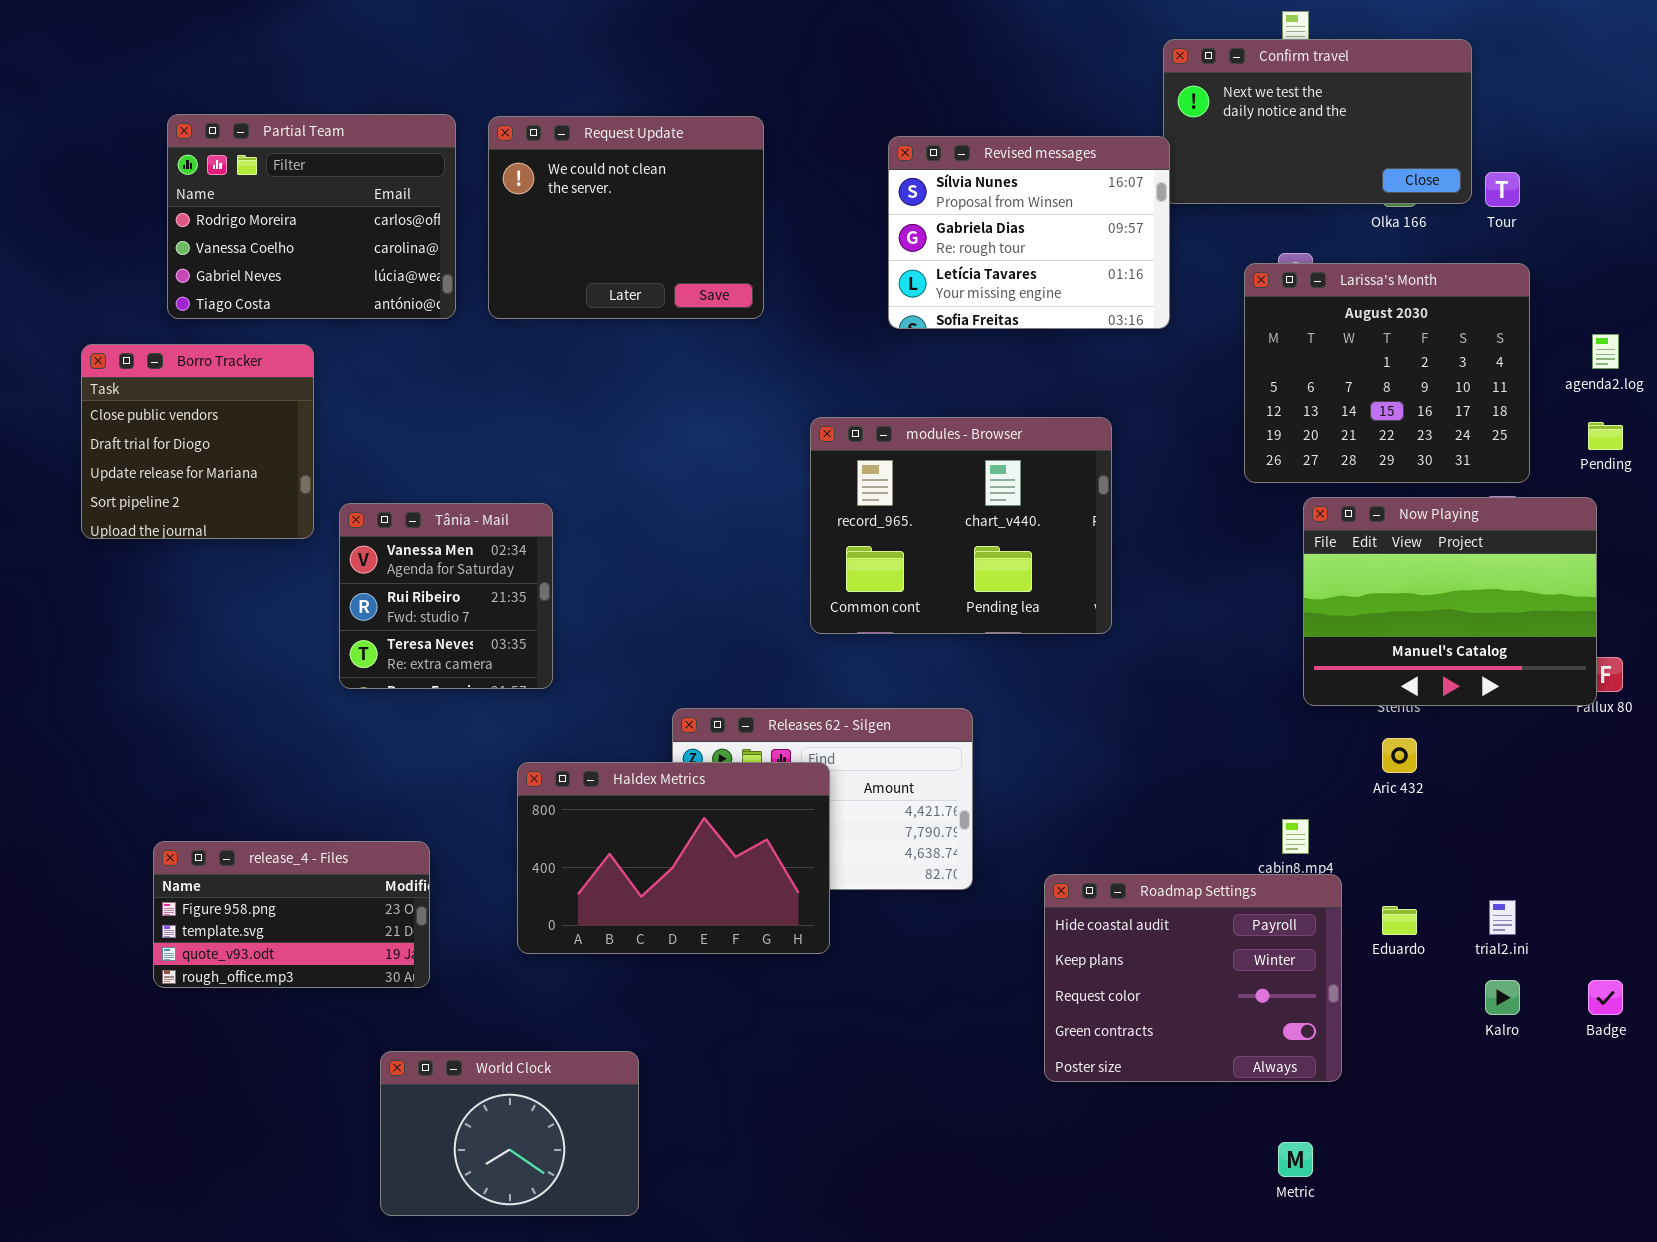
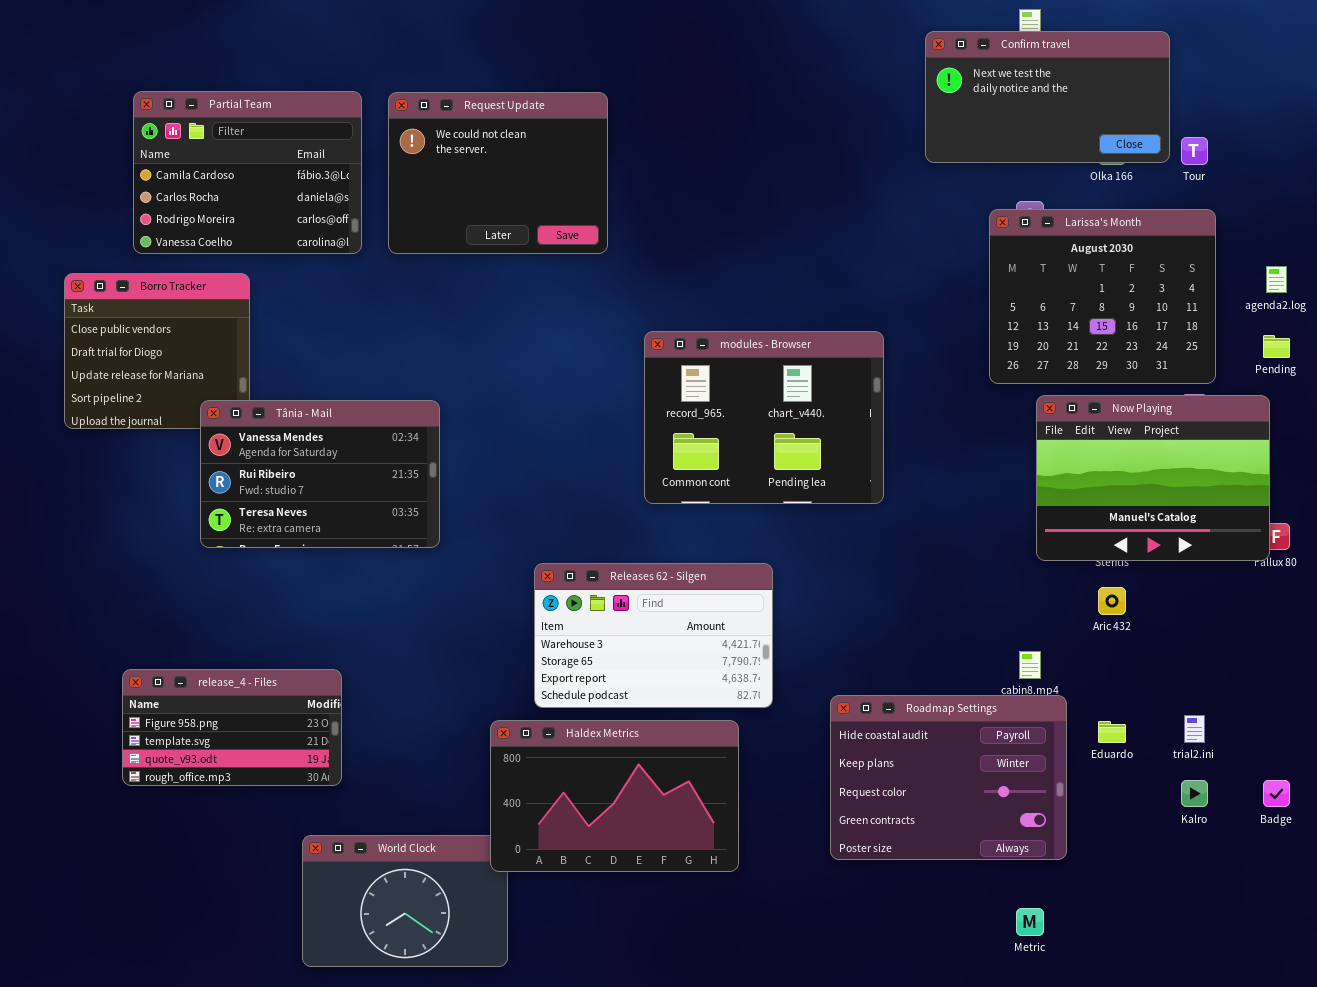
Partial Team: [167,114,456,319] -> [133,91,362,254], scrolled up 2 rows
Revised messages: [888,136,1170,329] -> none, closed
Tânia - Mail: [339,503,553,689] -> [200,400,440,548], resized
Haldex Metrics: [517,762,830,954] -> [490,720,739,872], moved

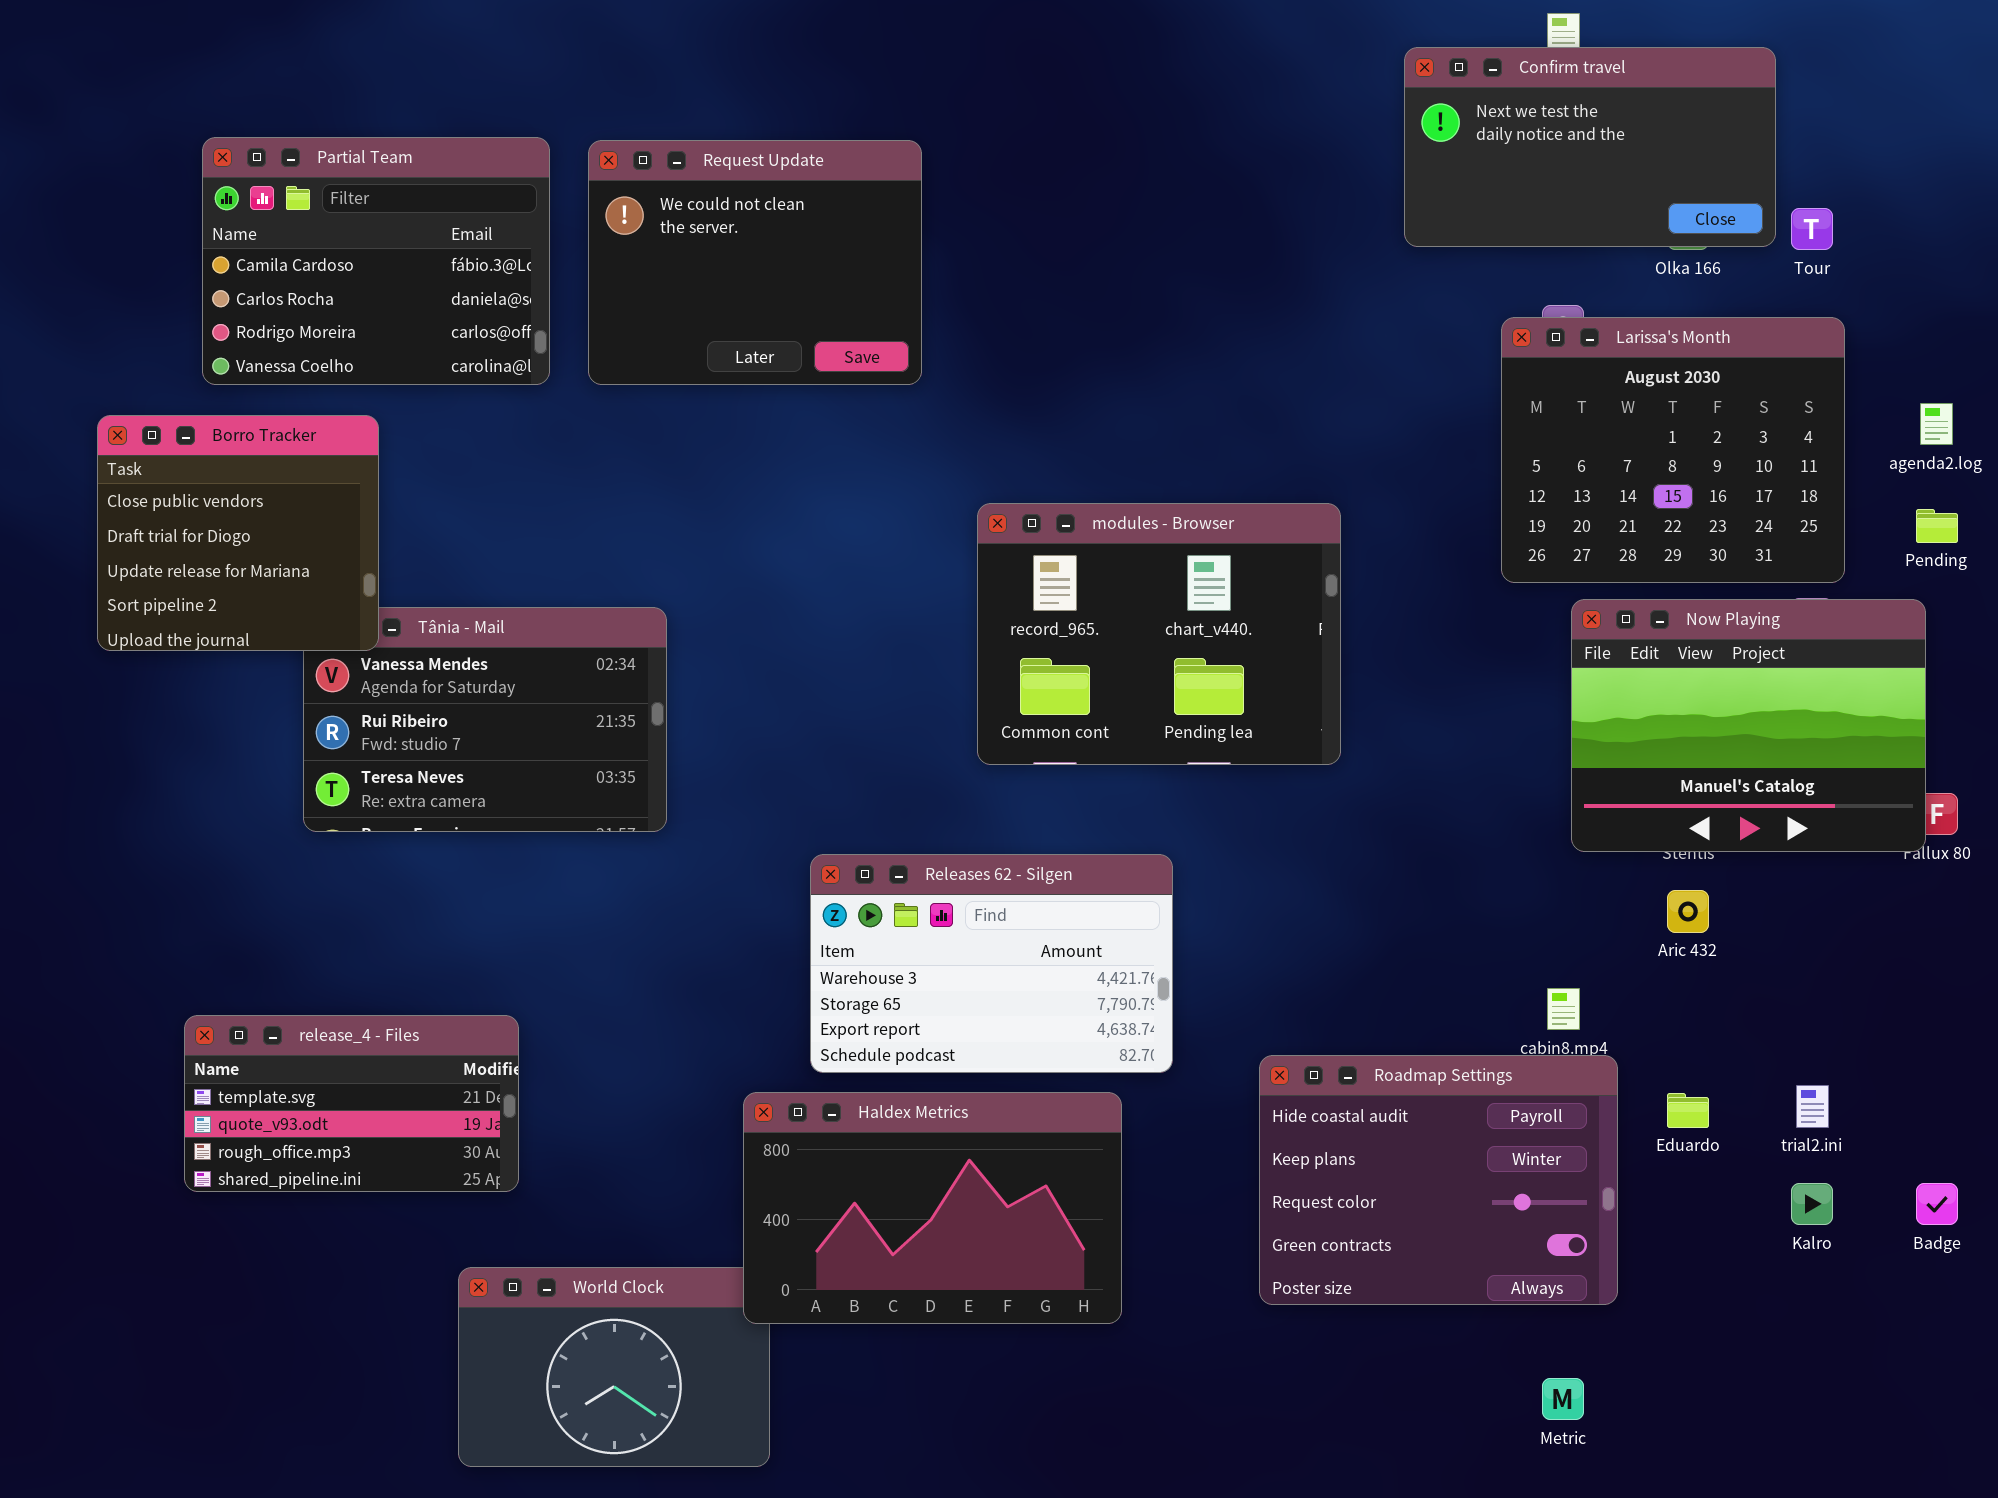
Borro Tracker: [64,273,250,429] -> [97,415,379,651], raised
release_4 - Files: [122,669,342,786] -> [184,1015,519,1192], scrolled down 1 row

